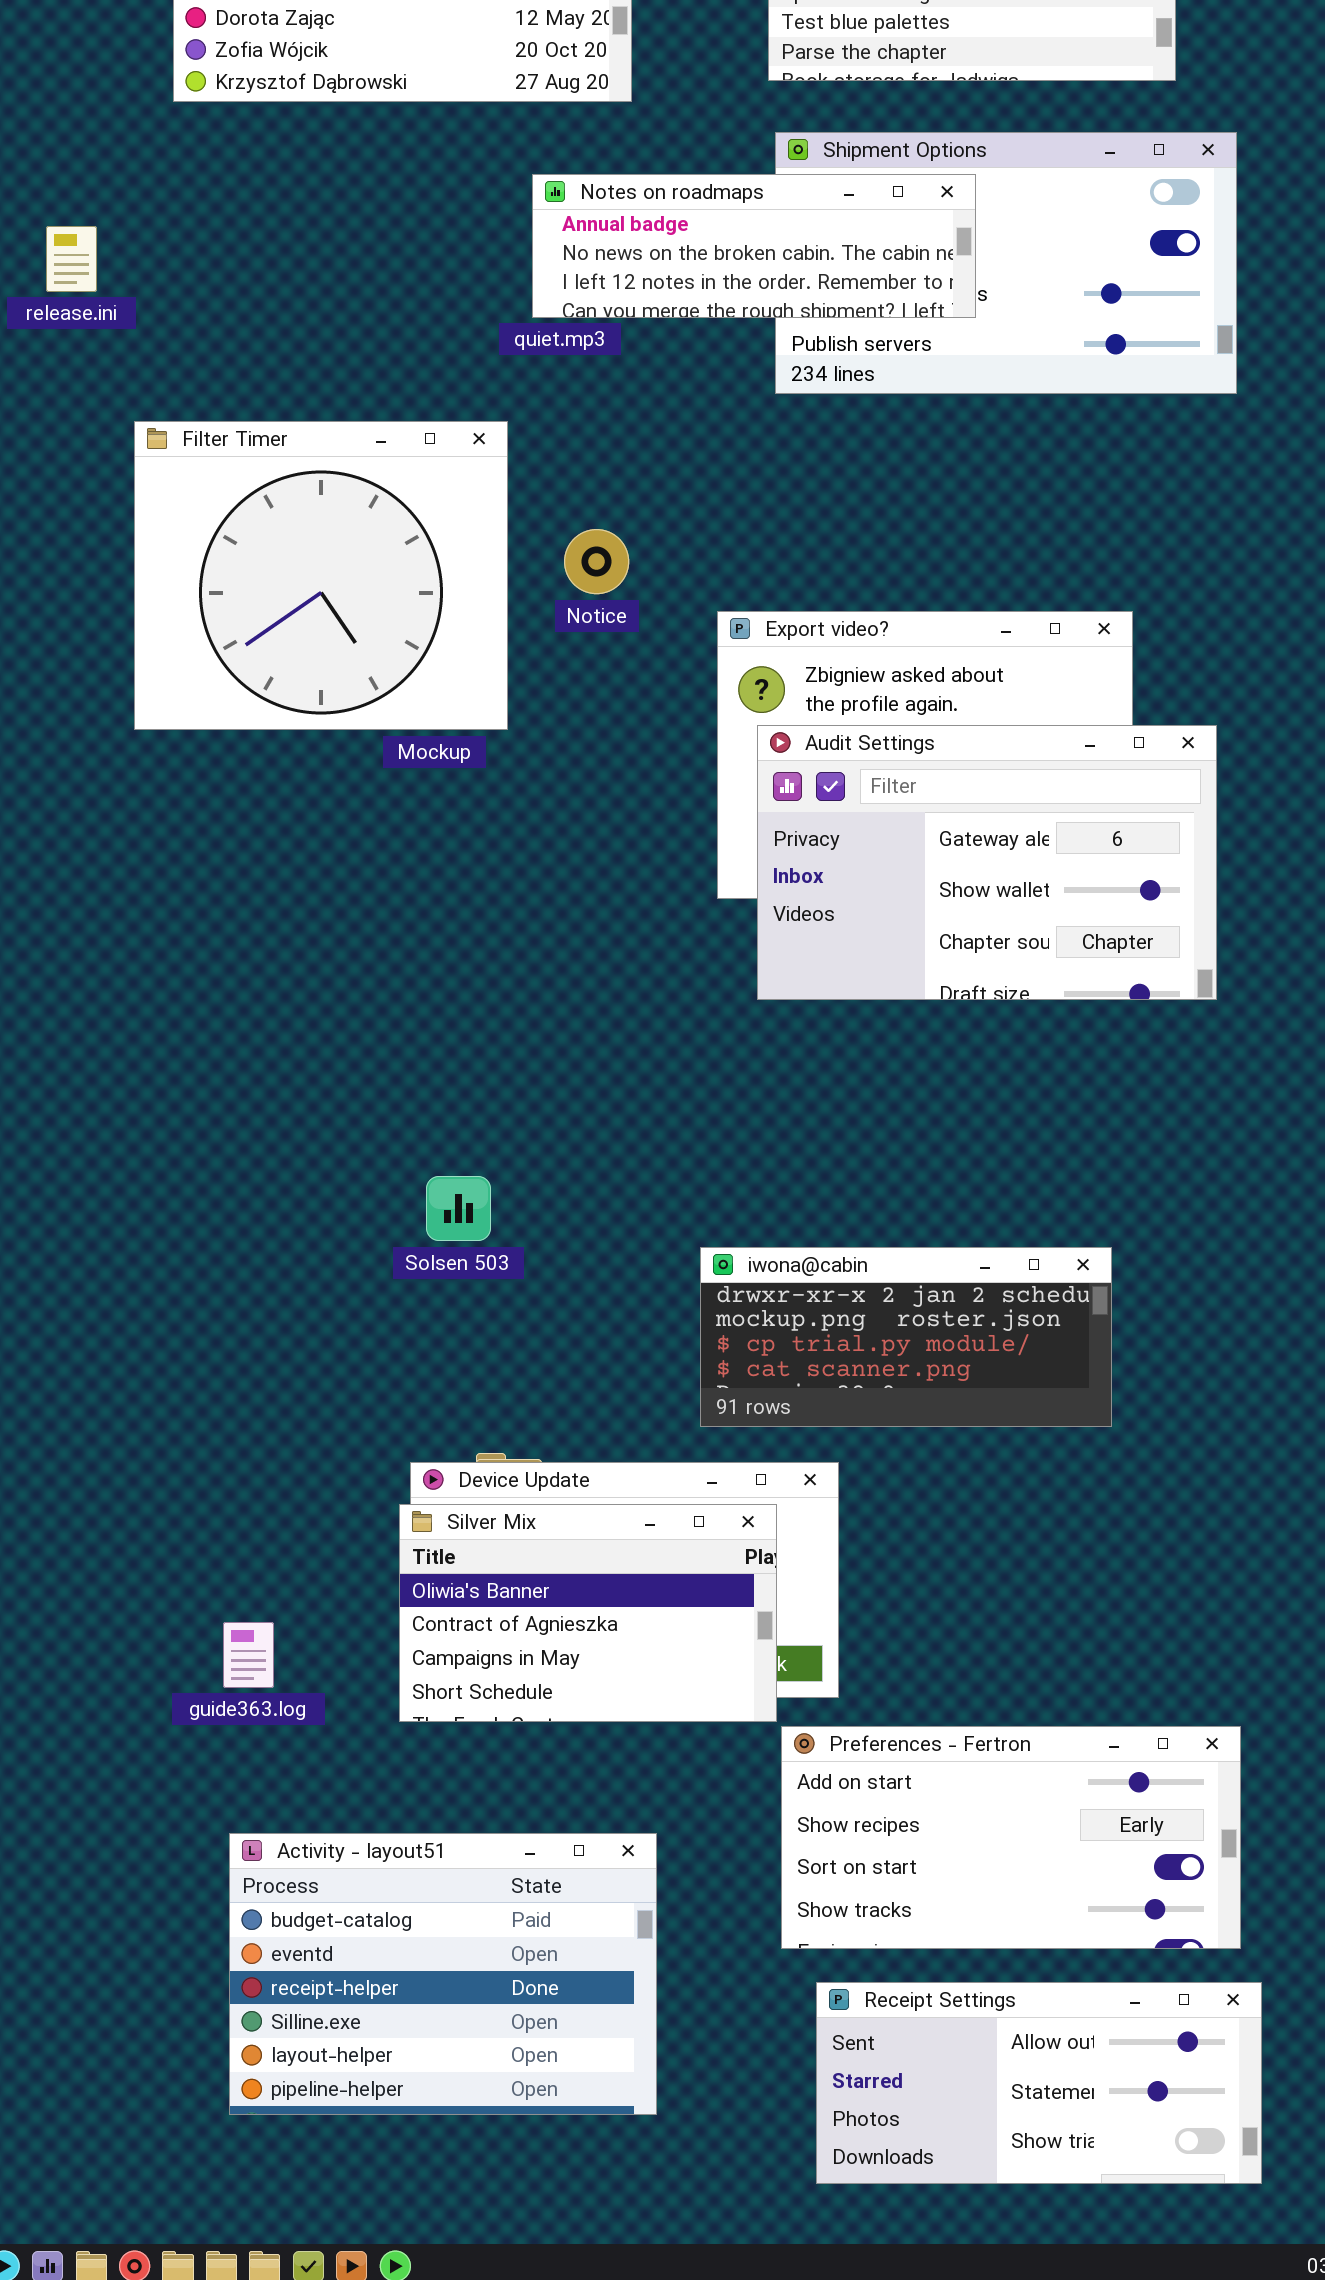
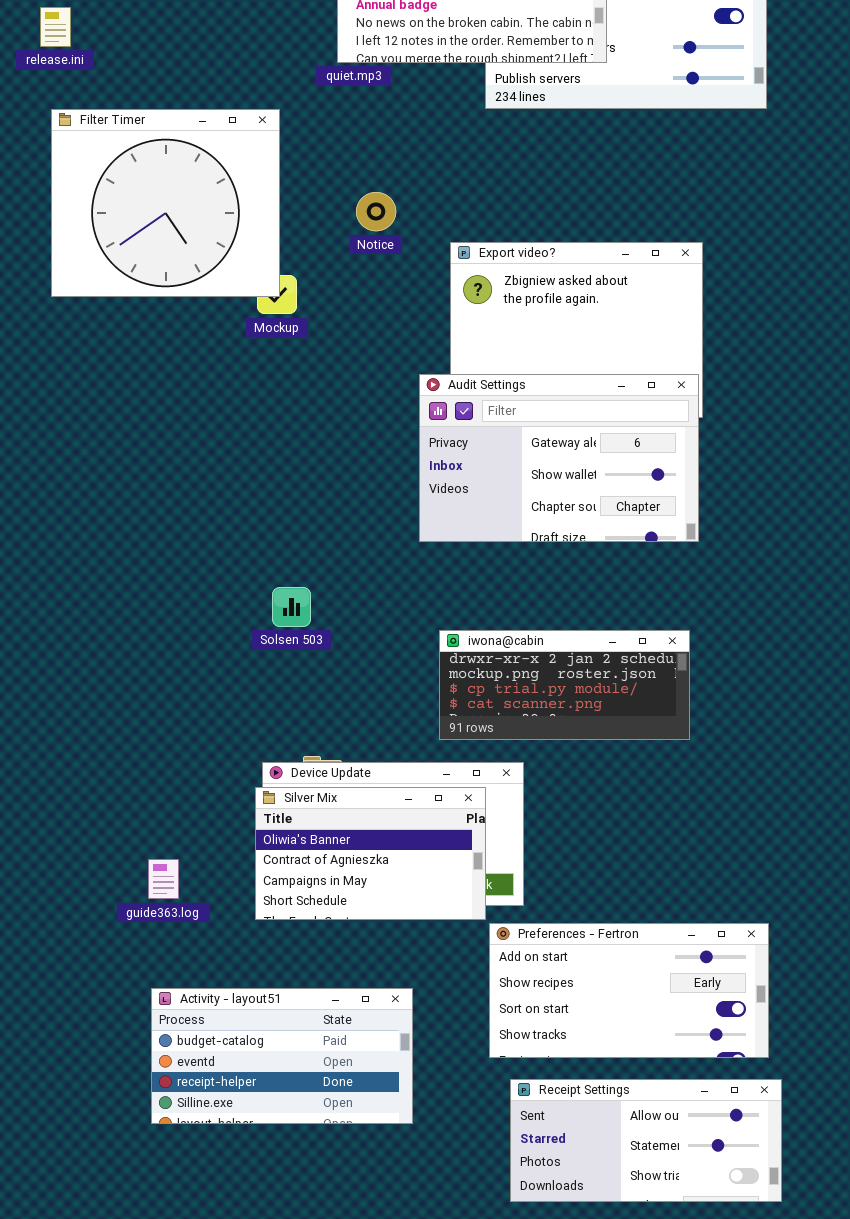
Filter Timer: [134,421,508,730] -> [51,109,280,297], moved
Audit Settings: [757,725,1217,1000] -> [419,374,699,542], moved
Activity - layout51: [229,1833,657,2115] -> [151,988,413,1124], resized

